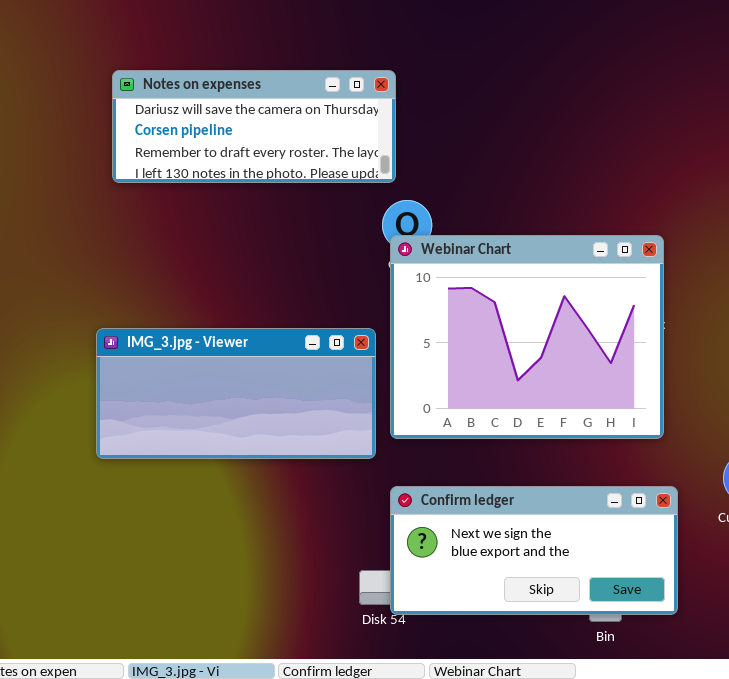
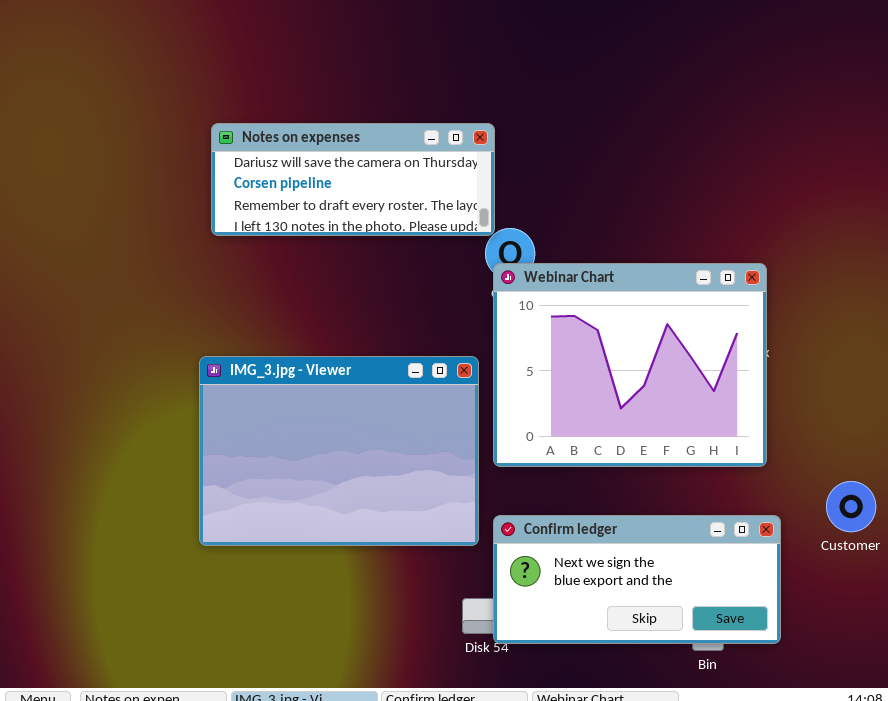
Notes on expenses: [112,70,396,183] -> [211,123,495,236], moved
IMG_3.jpg - Viewer: [96,328,376,459] -> [199,356,479,546], resized

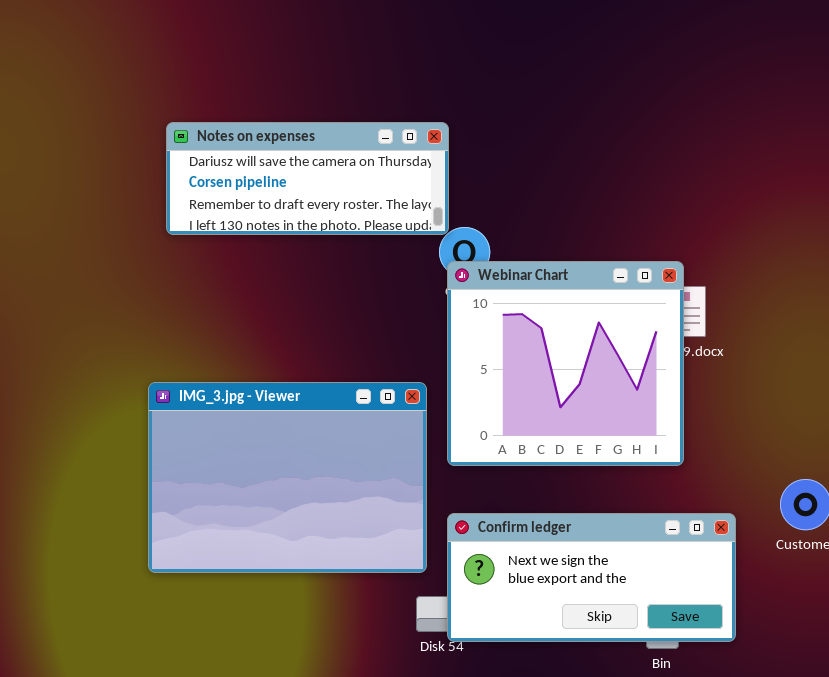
Webinar Chart: [493,263,767,467] -> [447,261,684,466], resized
IMG_3.jpg - Viewer: [199,356,479,546] -> [148,382,427,573], moved

